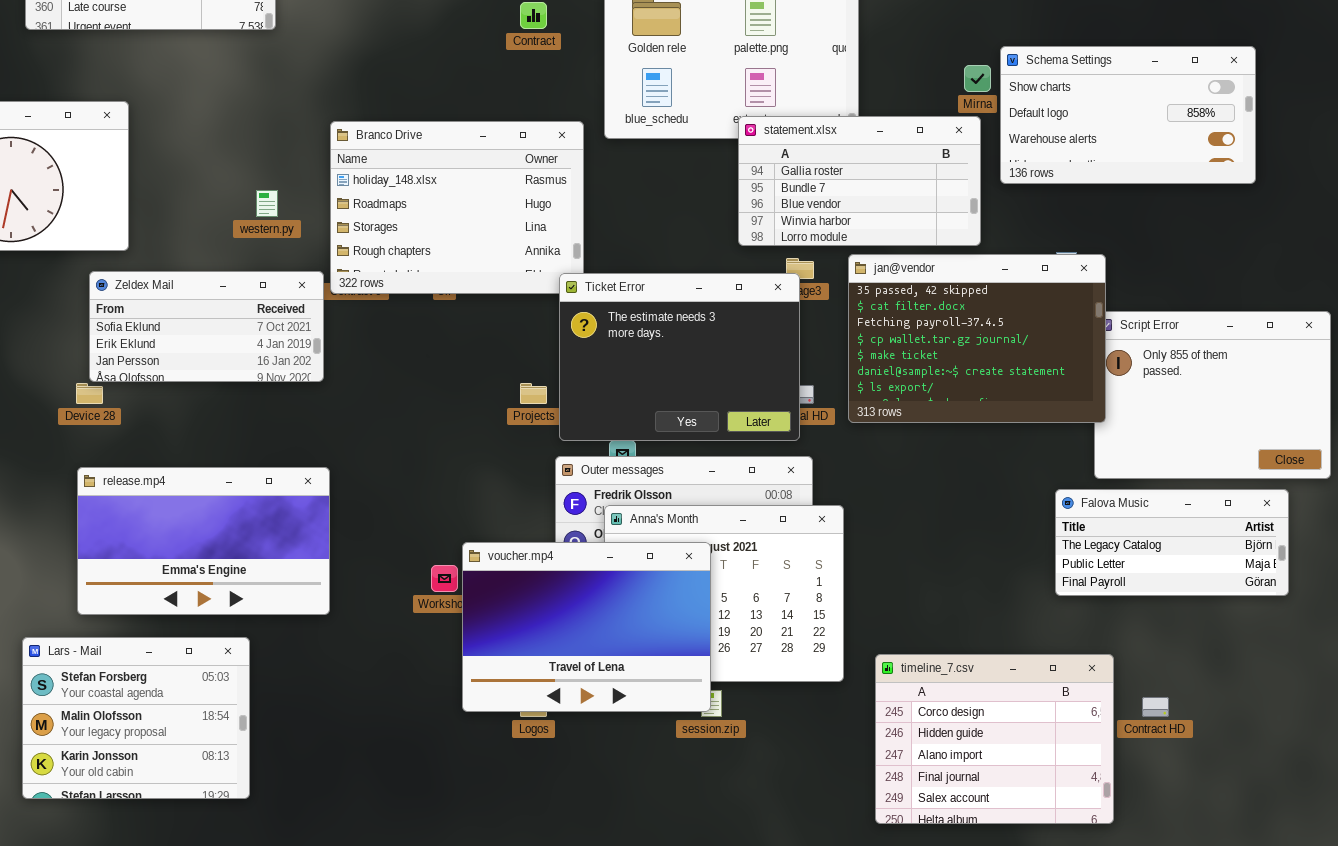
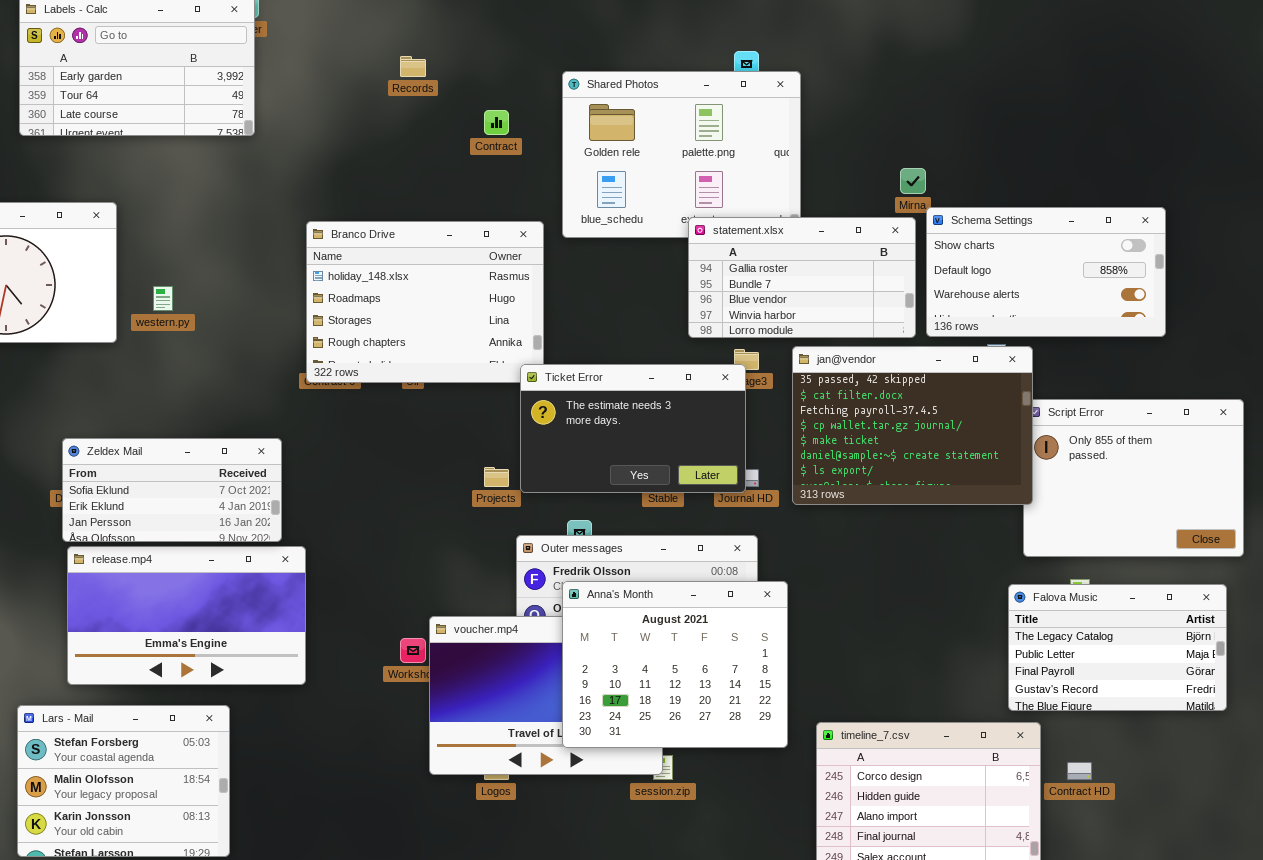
Schema Settings: [1000,46,1256,184] -> [926,207,1166,337], moved
western.py: [256,190,278,217] -> [153,286,173,311], moved
Zeldex Mail: [89,271,324,382] -> [62,438,282,542], moved
Ticket Error: [559,273,800,441] -> [520,364,746,493], resized
Falova Music: [1055,489,1289,596] -> [1008,584,1227,711], moved, resized
Anna's Month: [604,505,844,682] -> [562,581,788,748], raised

